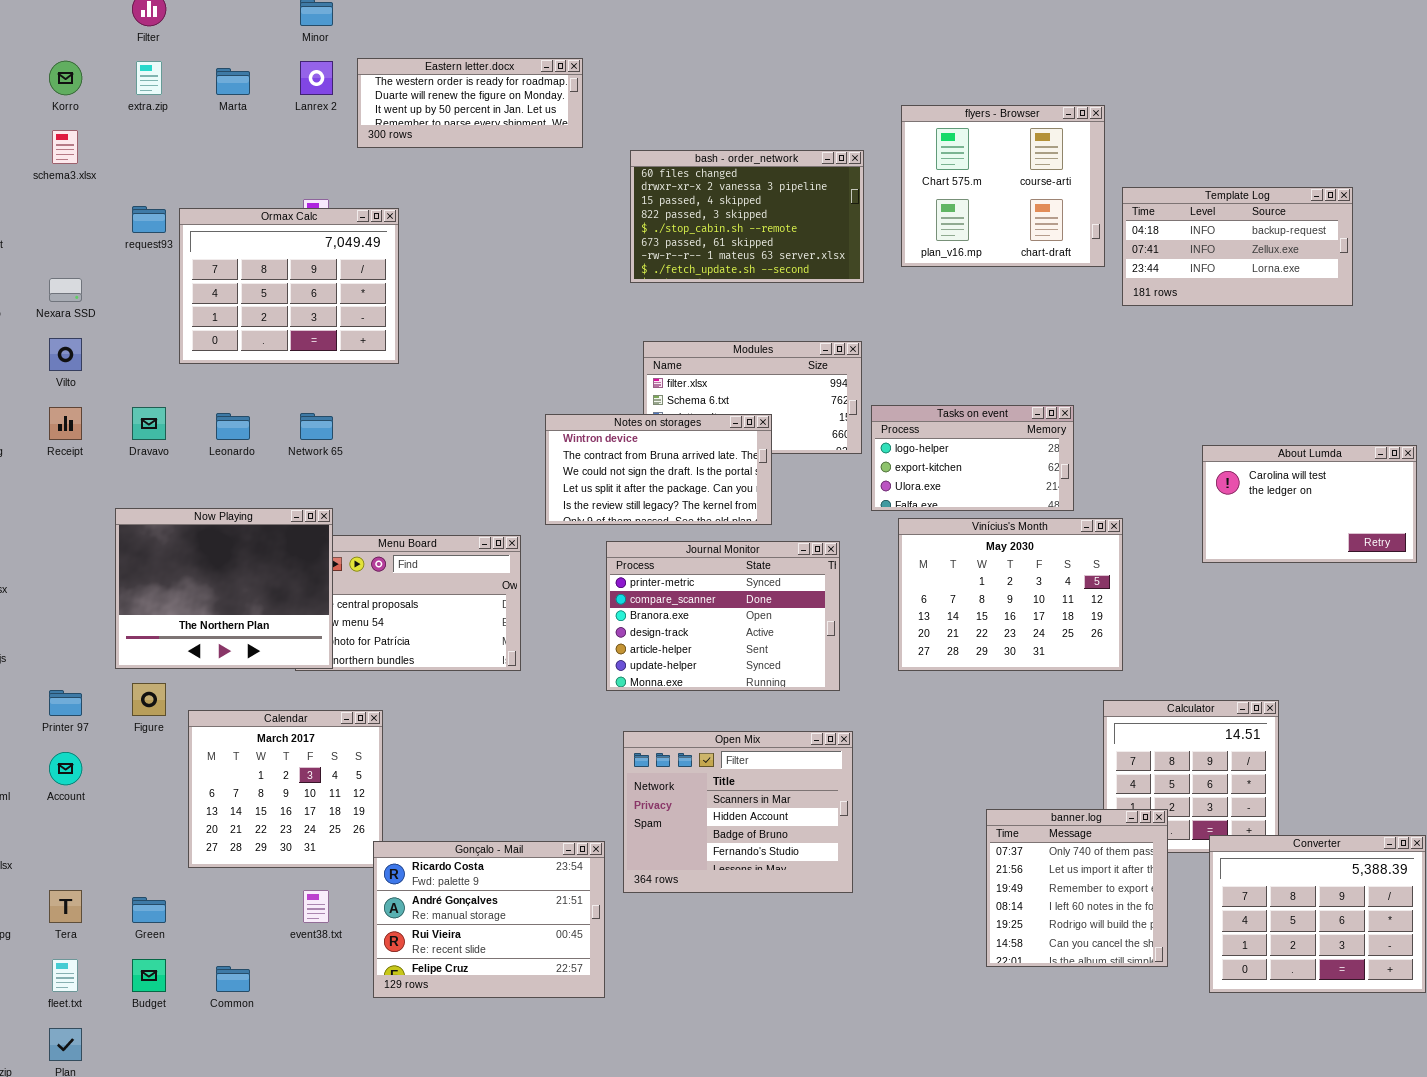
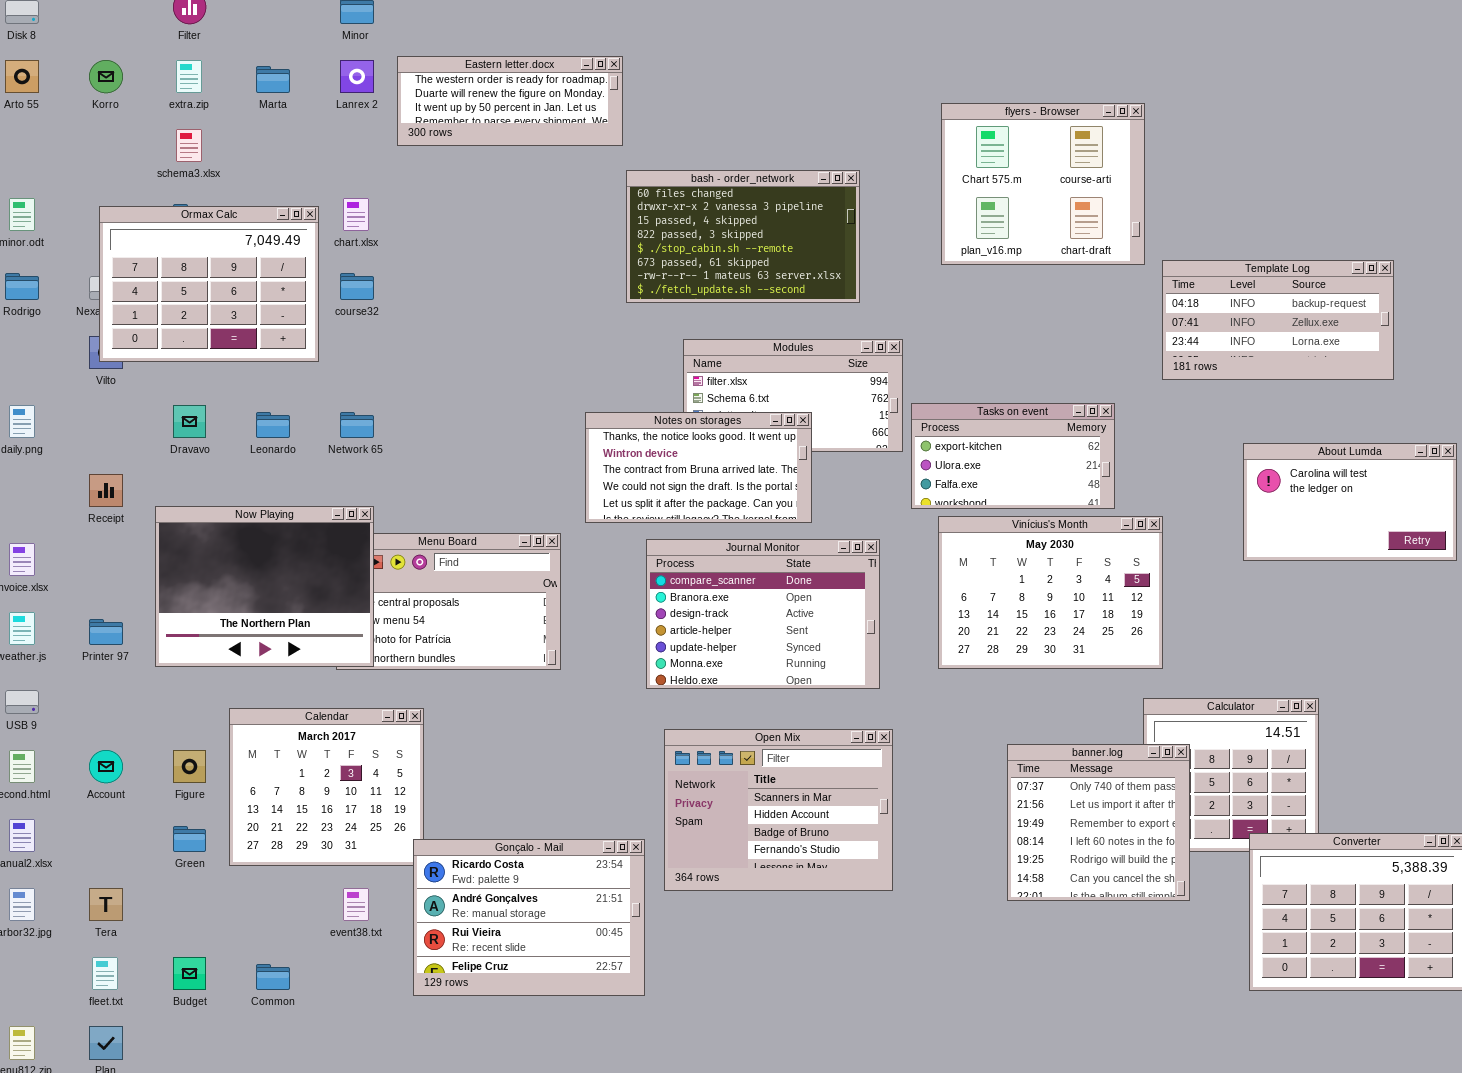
schema3.xlsx: [52,130,78,164] -> [176,129,202,162], moved
bash - order_network: [630,150,864,283] -> [626,170,860,303], moved
Template Log: [1122,187,1353,306] -> [1162,260,1394,380], moved
Ormax Calc: [179,208,399,364] -> [99,206,319,362], moved
Tasks on event: [871,405,1074,511] -> [911,403,1115,509], scrolled down 1 row
Receipt: [49,407,82,440] -> [89,474,123,507], moved
Notes on storages: [545,414,772,525] -> [585,412,812,523], scrolled up 1 row
Journal Monitor: [606,541,840,691] -> [646,539,880,689], scrolled down 1 row
Figure: [132,683,166,716] -> [173,750,206,783], moved
Printer 97: [49,690,82,716] -> [89,619,123,645], moved
banner.log: [986,809,1168,967] -> [1007,744,1190,901], moved
Green: [132,897,166,923] -> [173,826,206,852], moved

